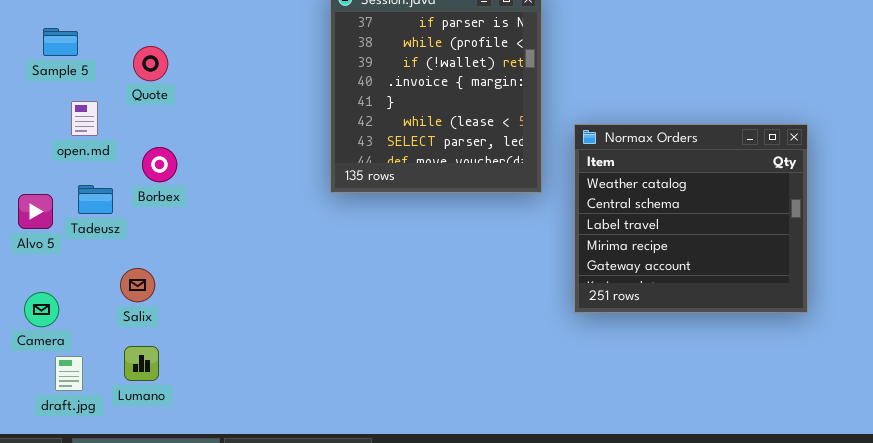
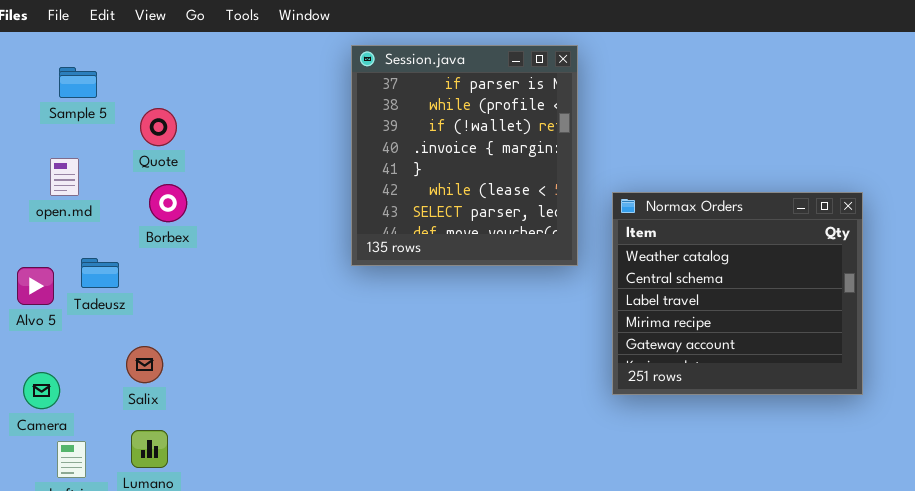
Sample 5: [43,28,78,56] -> [59,67,97,98], moved
open.md: [71,101,98,136] -> [50,158,79,196], moved
Borbex: [142,147,177,182] -> [149,184,187,222], moved

